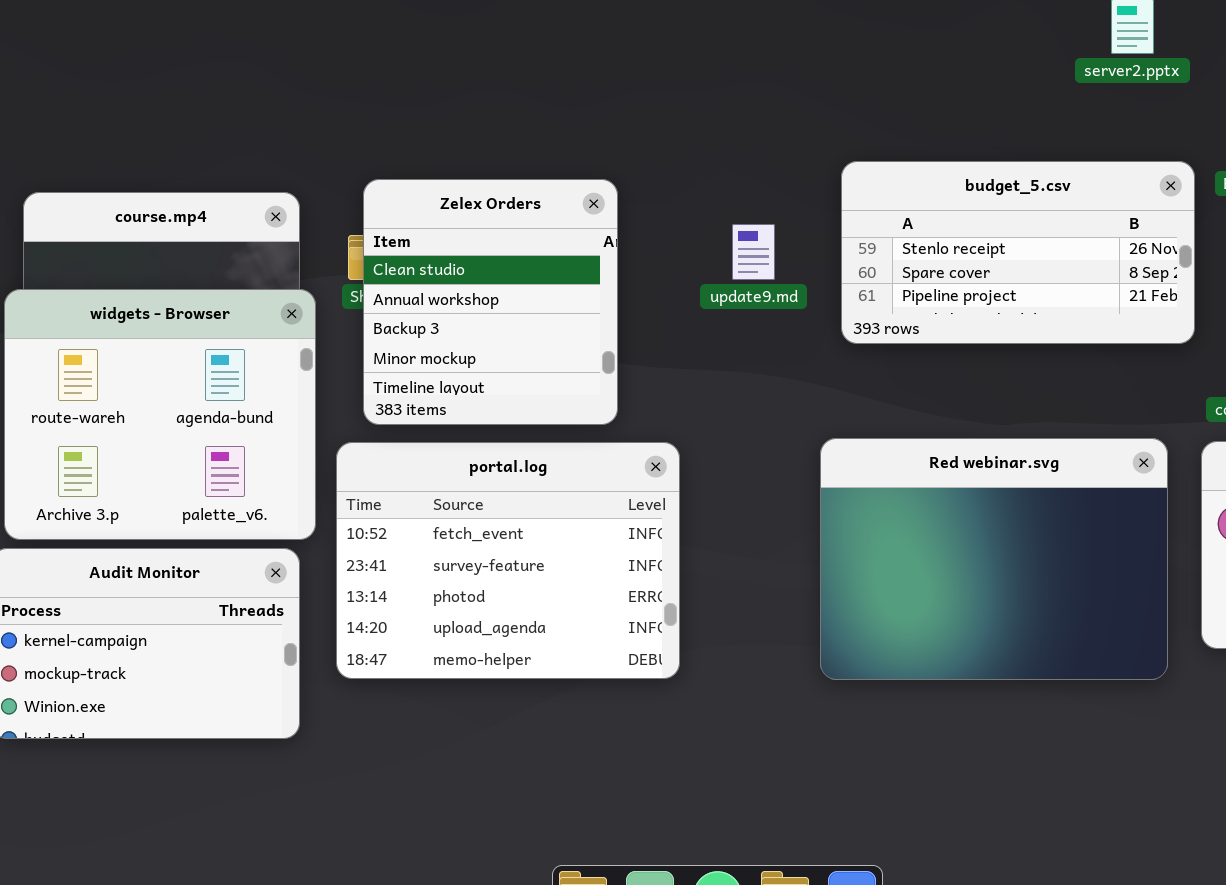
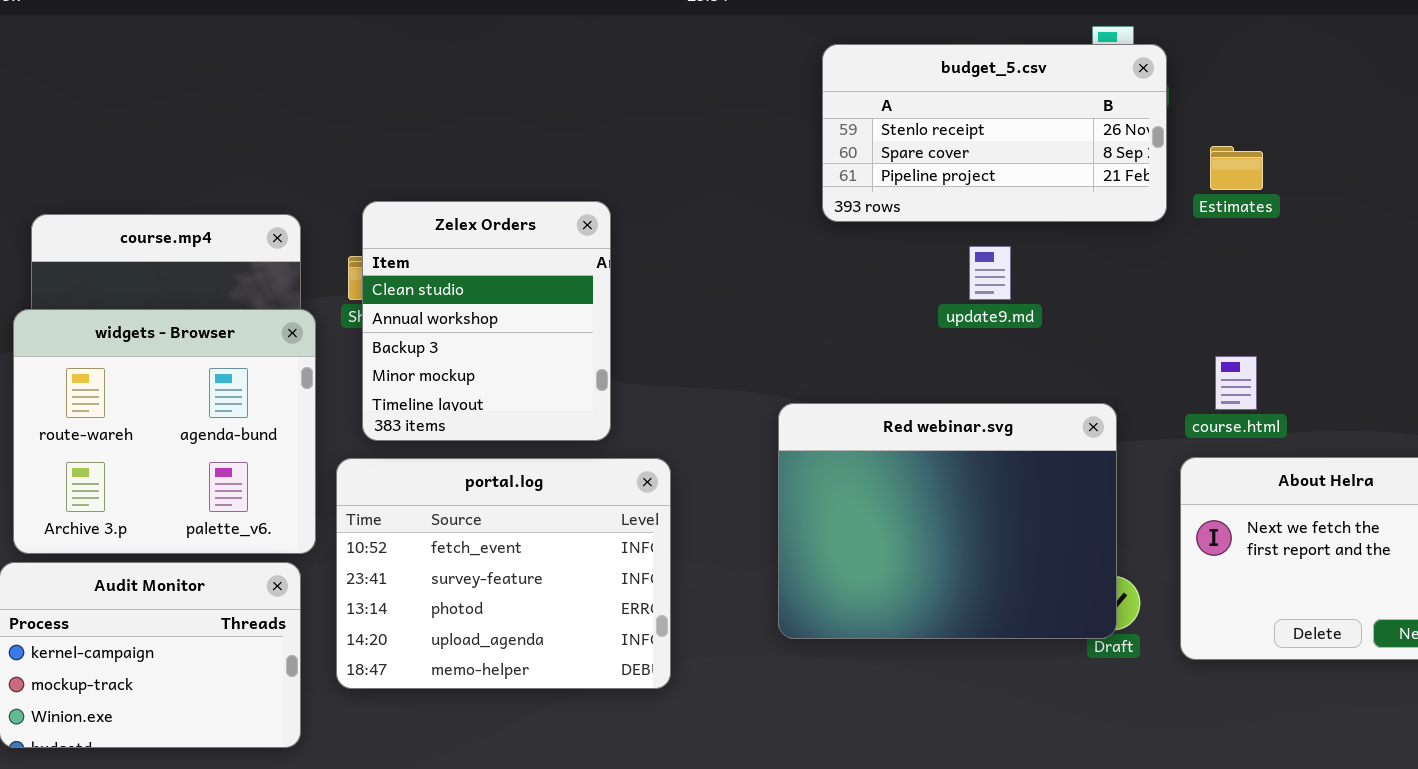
budget_5.csv: [841,161,1195,344] -> [822,44,1167,222], moved
update9.md: [732,224,775,280] -> [969,246,1011,300], moved
Red webinar.svg: [820,438,1168,680] -> [778,403,1117,639], moved

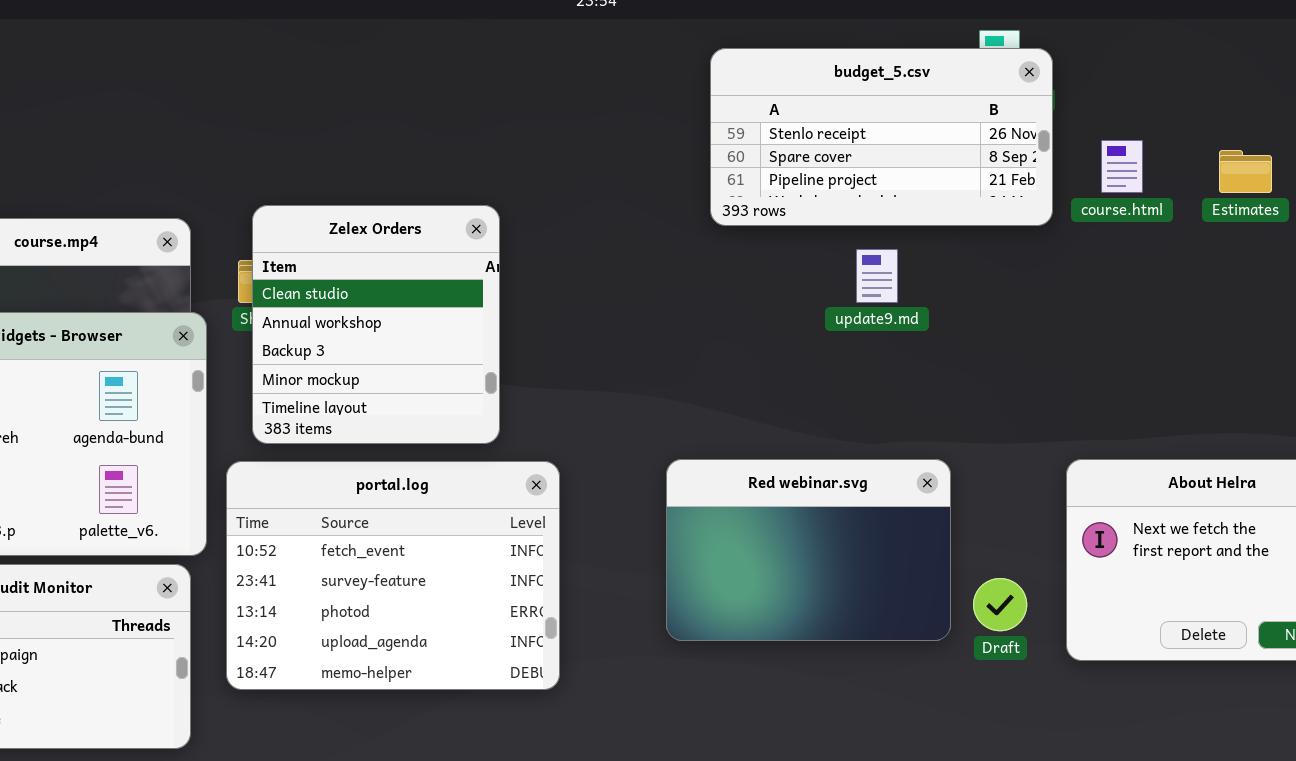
Estimates: [1210,146,1263,190] -> [1219,150,1272,193], moved
course.html: [1215,356,1257,410] -> [1101,140,1143,193], moved
Red webinar.svg: [778,403,1117,639] -> [666,459,951,641], resized

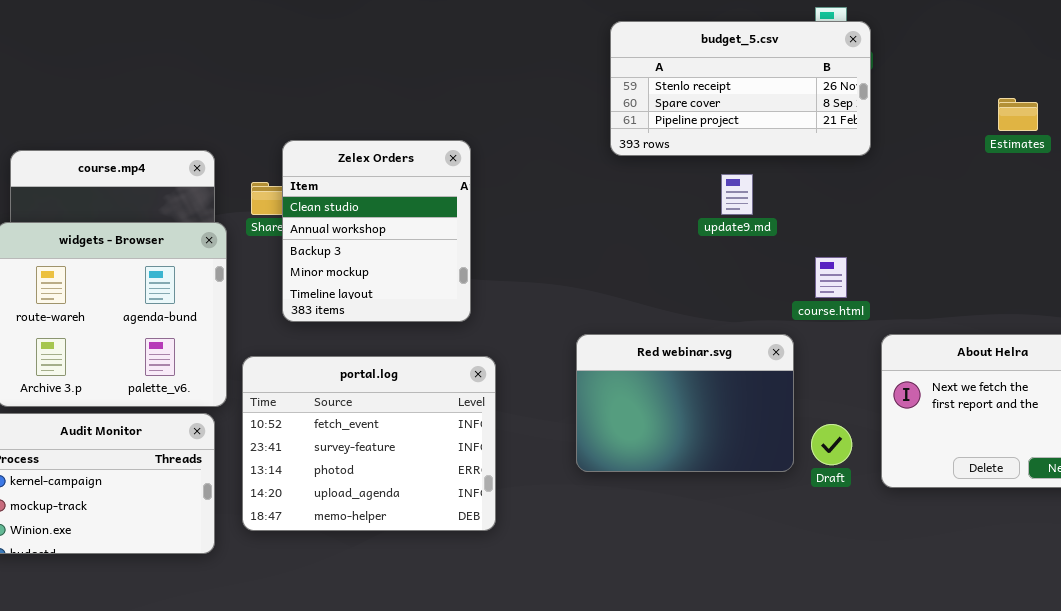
course.html: [1101,140,1143,193] -> [815,257,847,298], moved
Zelex Orders: [252,205,500,444] -> [282,140,471,322], moved
portal.log: [226,461,560,690] -> [242,356,496,531], moved

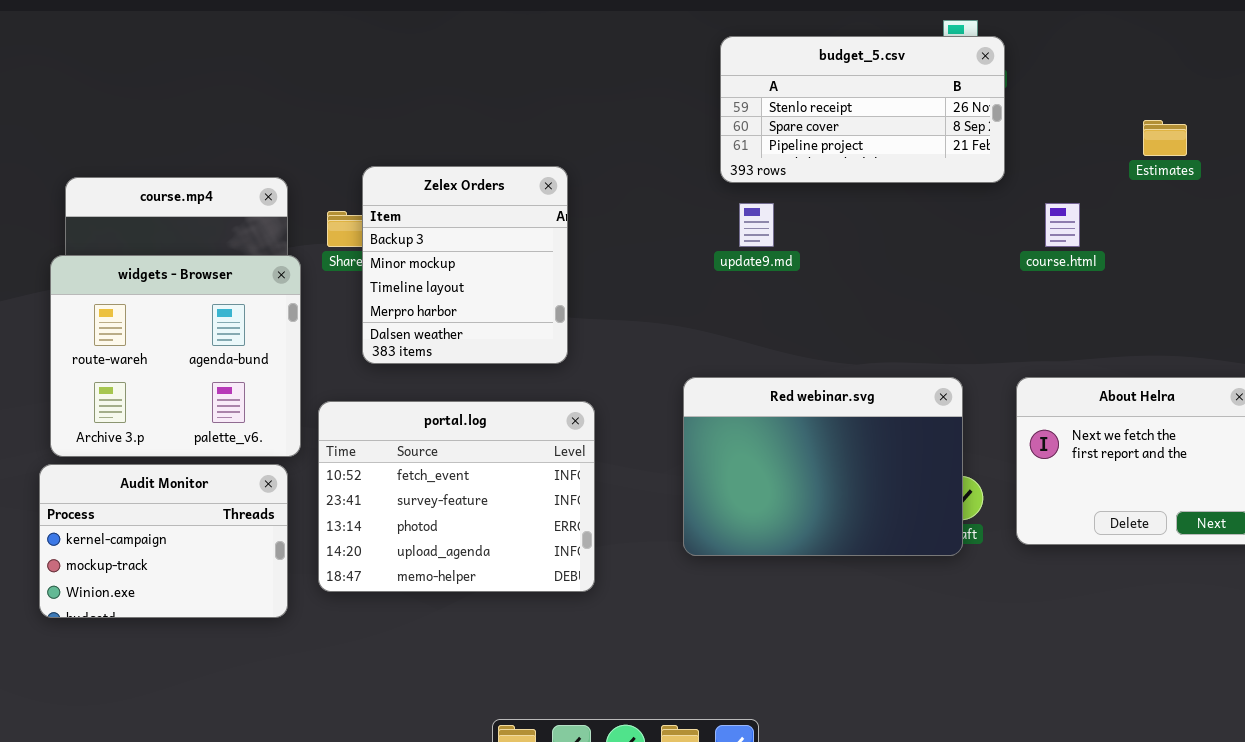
Zelex Orders: [282,140,471,322] -> [362,166,568,364], scrolled down 2 rows
update9.md: [721,174,753,215] -> [739,203,774,247], moved
course.html: [815,257,847,298] -> [1045,203,1080,247], moved
Red webinar.svg: [576,334,794,472] -> [683,377,963,556], resized

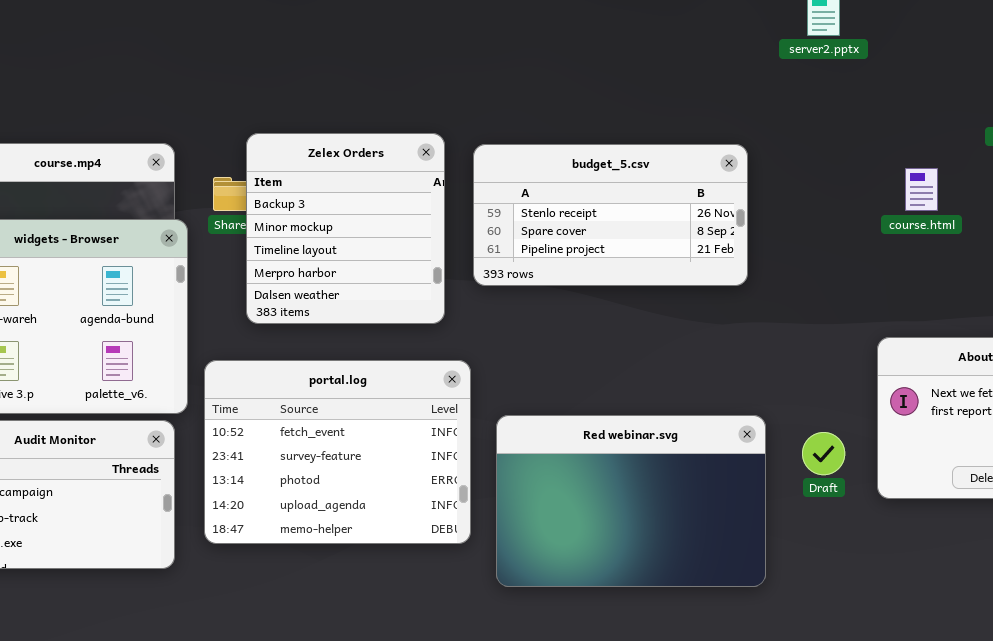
budget_5.csv: [720,36,1005,183] -> [473,144,748,286], moved
Red webinar.svg: [683,377,963,556] -> [496,415,766,587], moved

